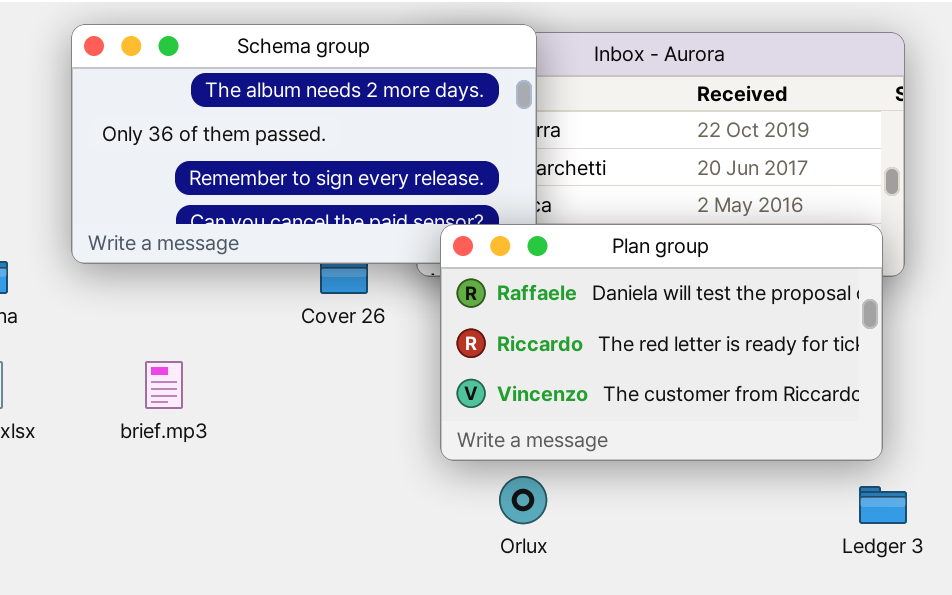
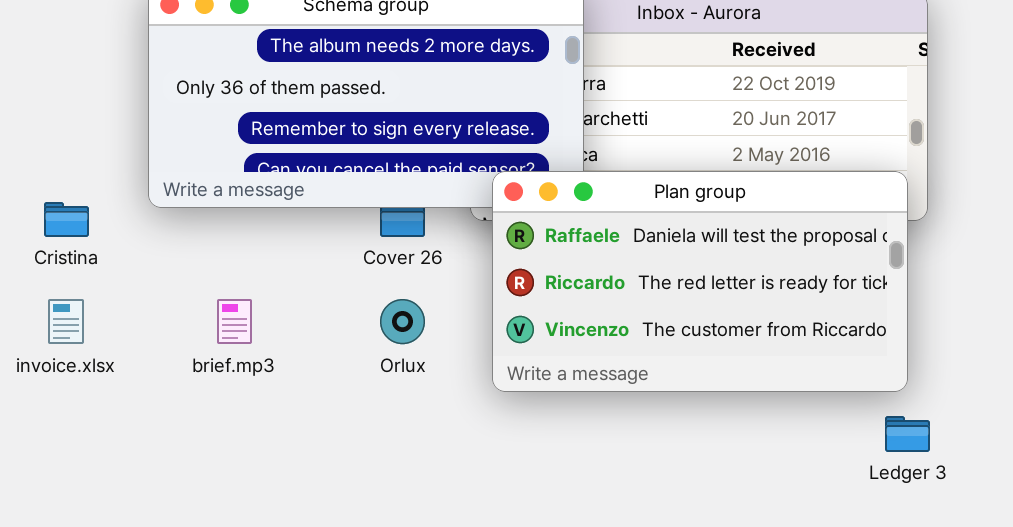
Orlux: [499,476,547,524] -> [380,299,425,344], moved

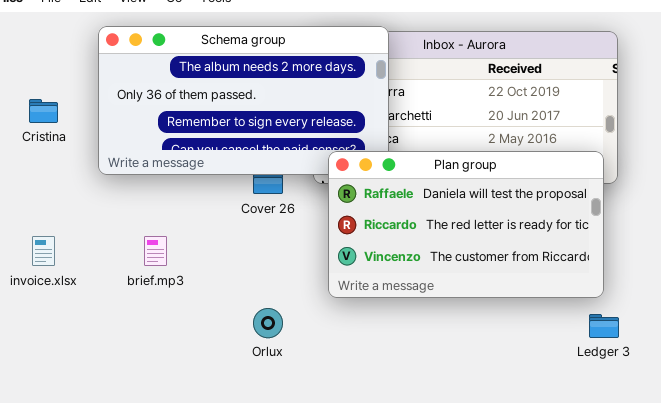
Cristina: [44,202,89,237] -> [29,99,58,123], moved
Orlux: [380,299,425,344] -> [253,308,283,338], moved

